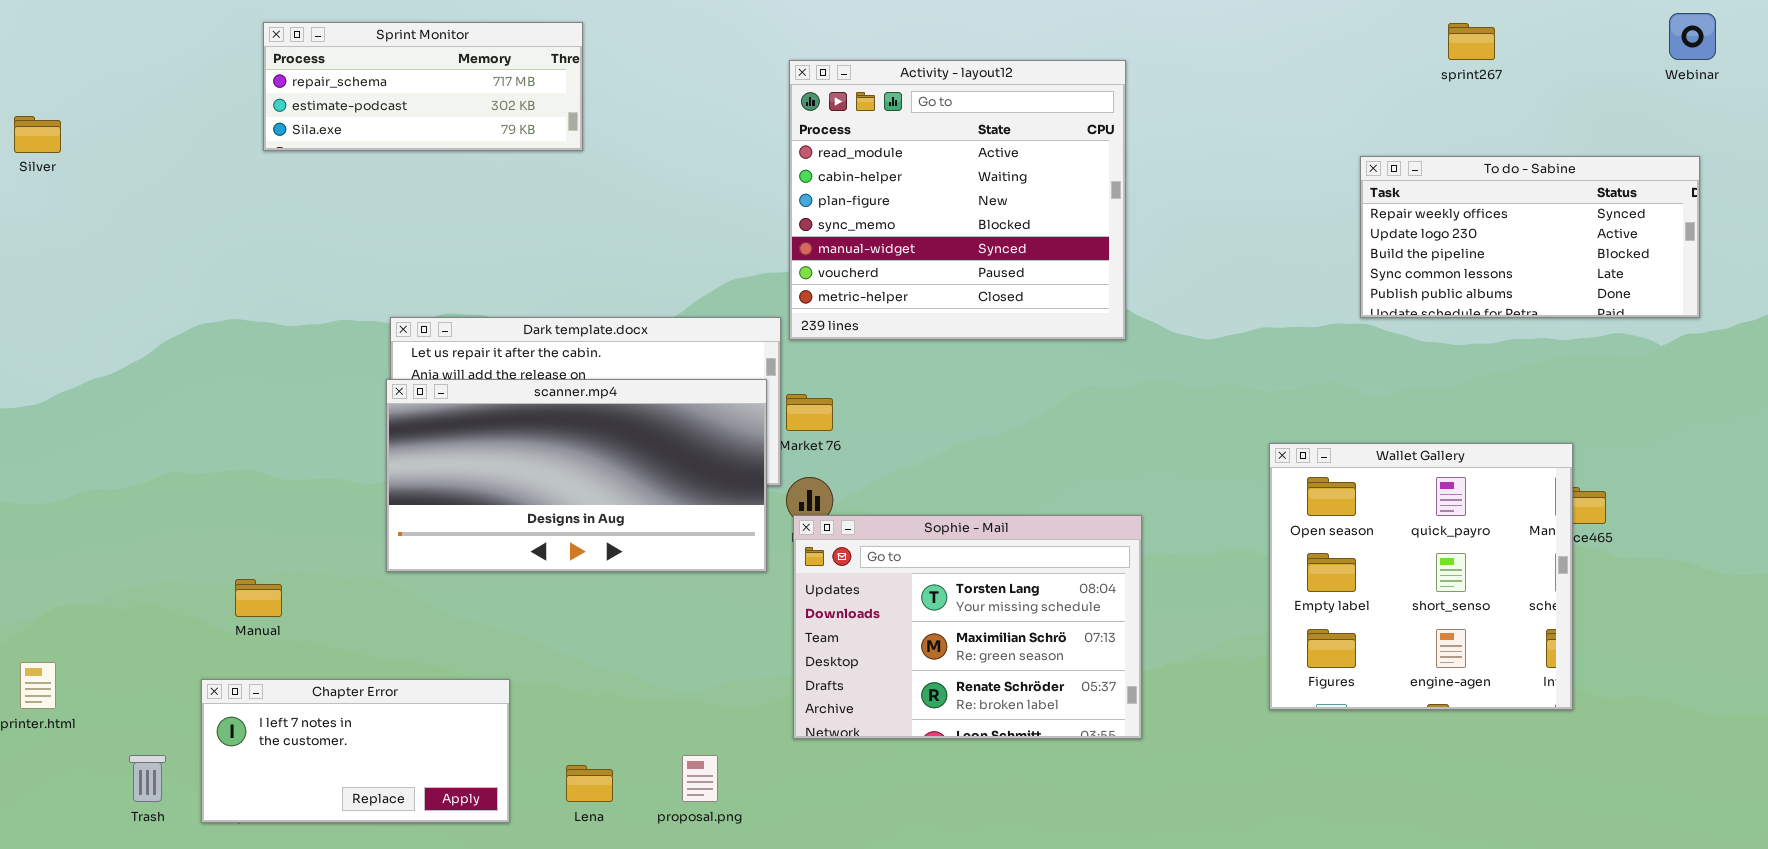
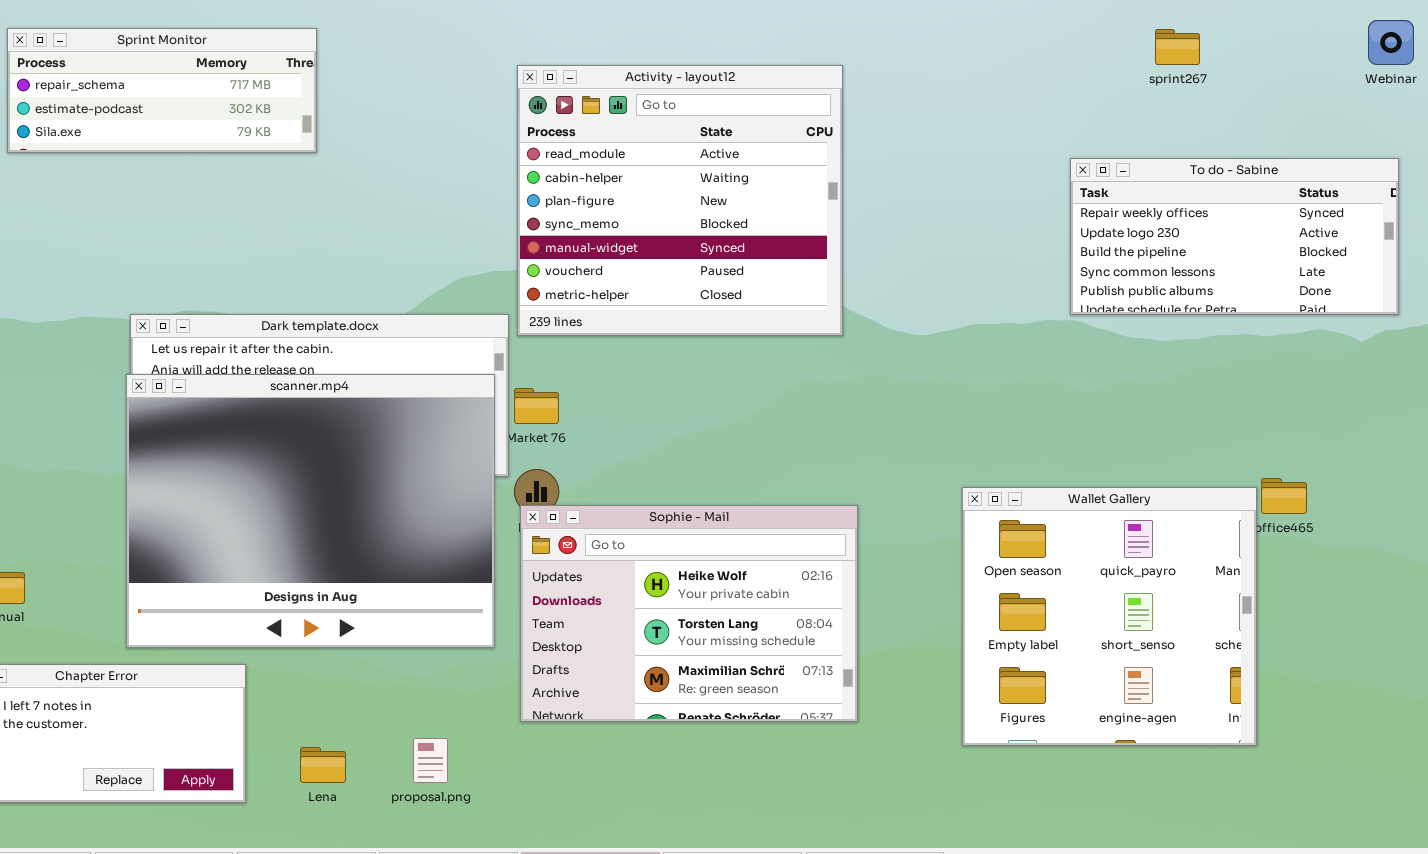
scanner.mp4: [386,379,767,572] -> [126,374,495,648], resized
Wallet Gallery: [1269,443,1573,710] -> [962,487,1257,746], moved
Sophie - Mail: [793,515,1142,739] -> [520,505,858,722], scrolled up 1 row

